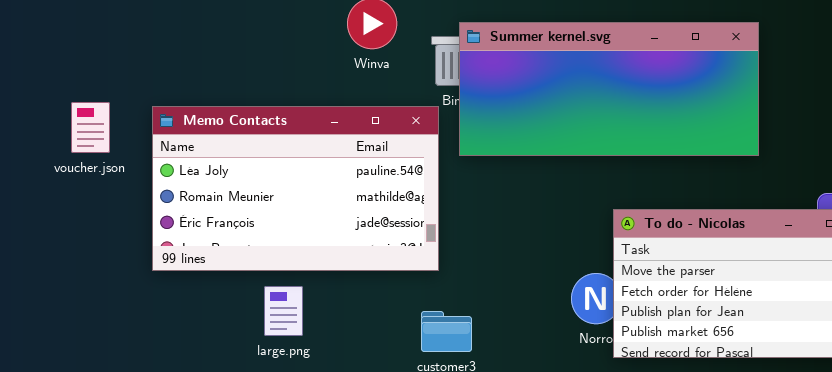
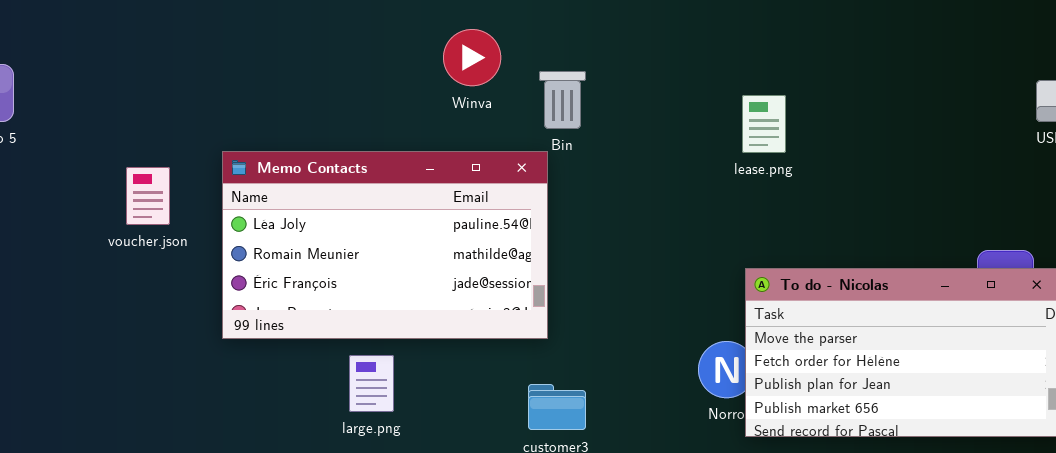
Summer kernel.svg: [459,22,759,156] -> none, closed
voucher.json: [71,102,110,153] -> [126,167,170,225], moved

